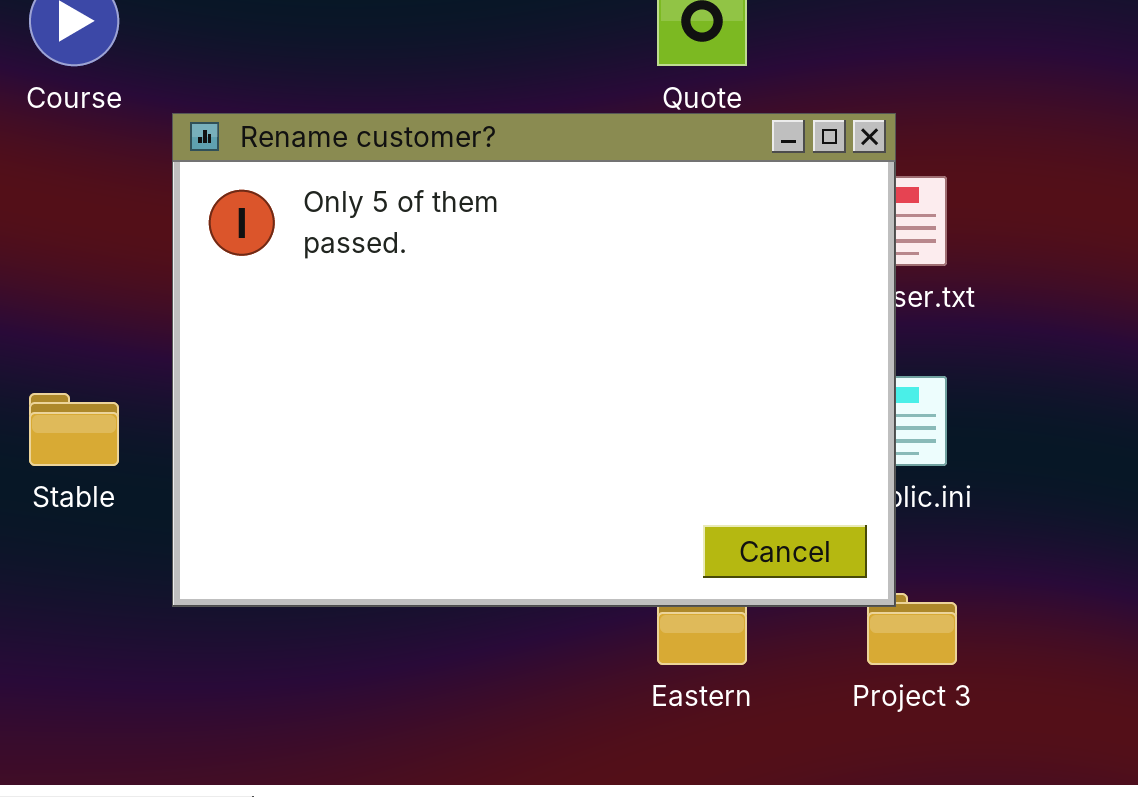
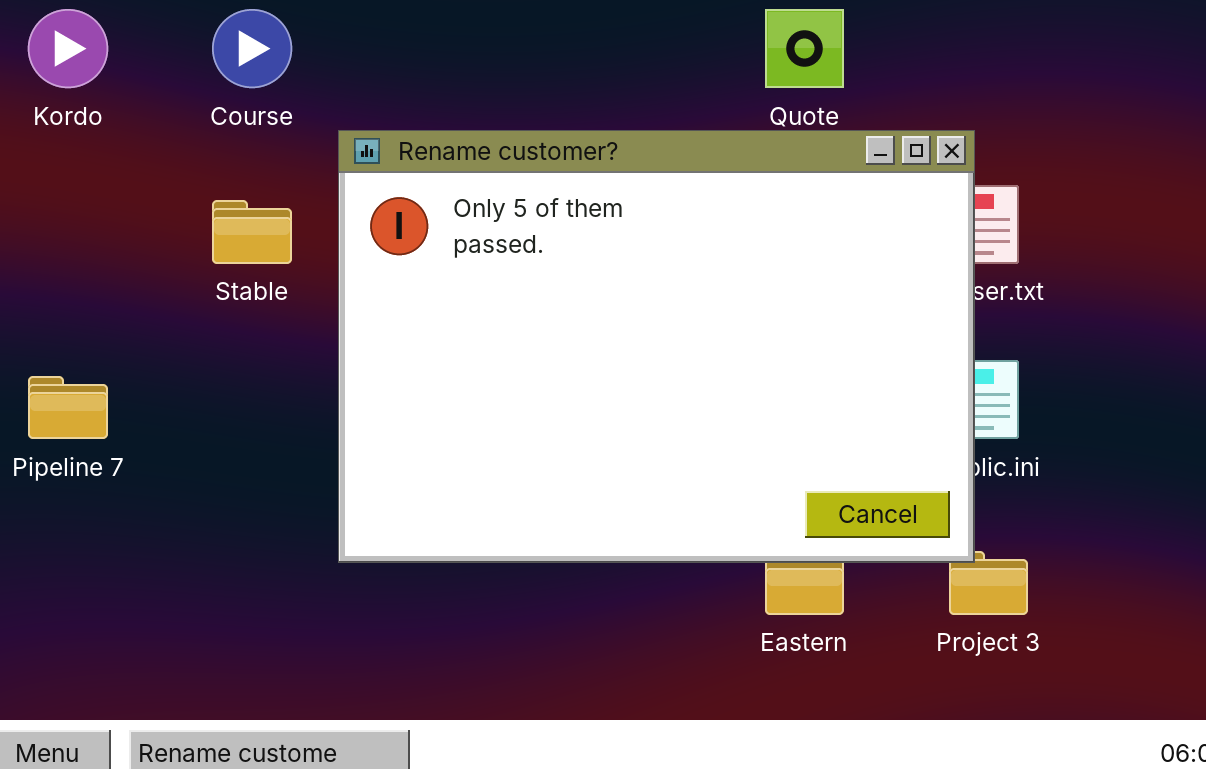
Stable: [29,393,119,466] -> [212,200,292,264], moved

